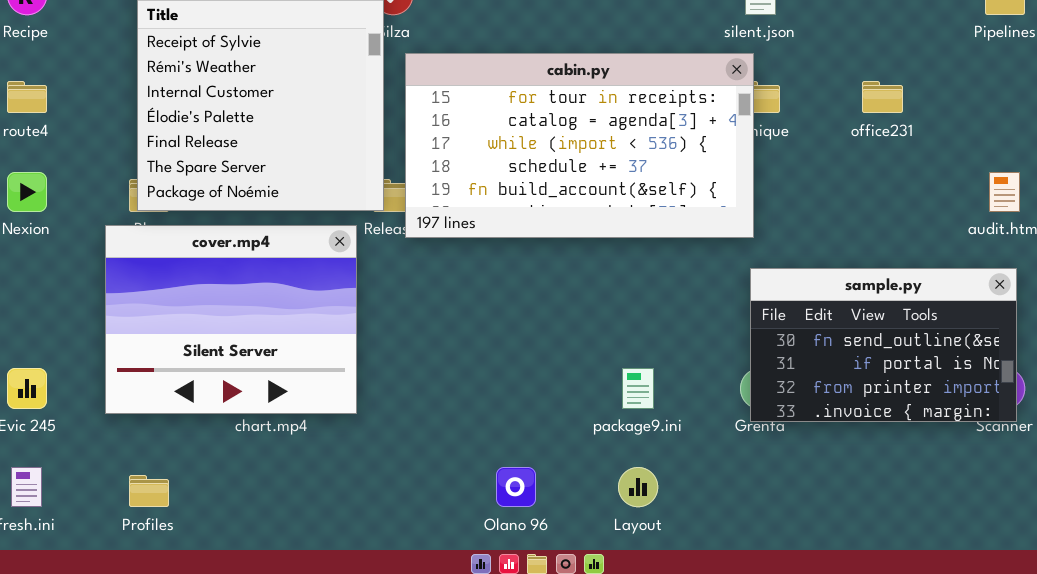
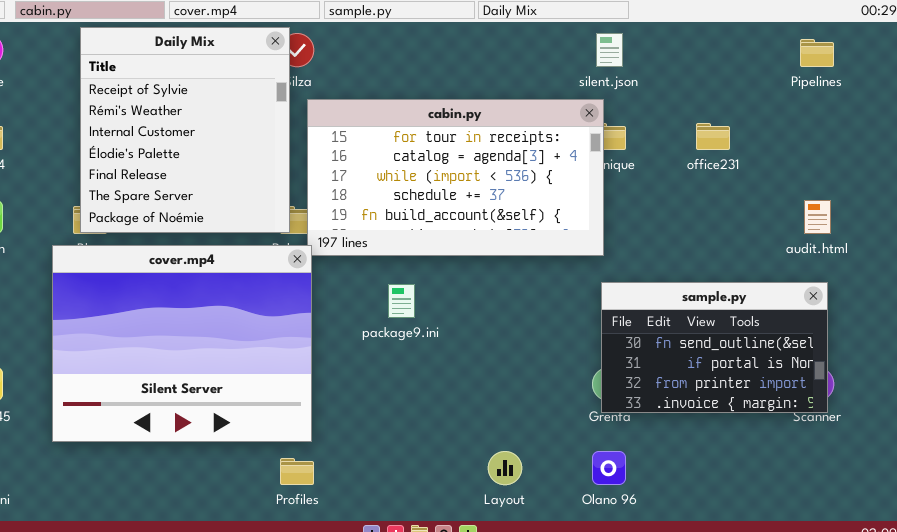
cover.mp4: [105,225,357,414] -> [52,245,312,442], resized
package9.ini: [622,368,654,409] -> [388,284,415,318], moved
Olano 96: [496,467,536,507] -> [592,451,626,485], moved
Profiles: [129,475,169,507] -> [280,458,314,485], moved

